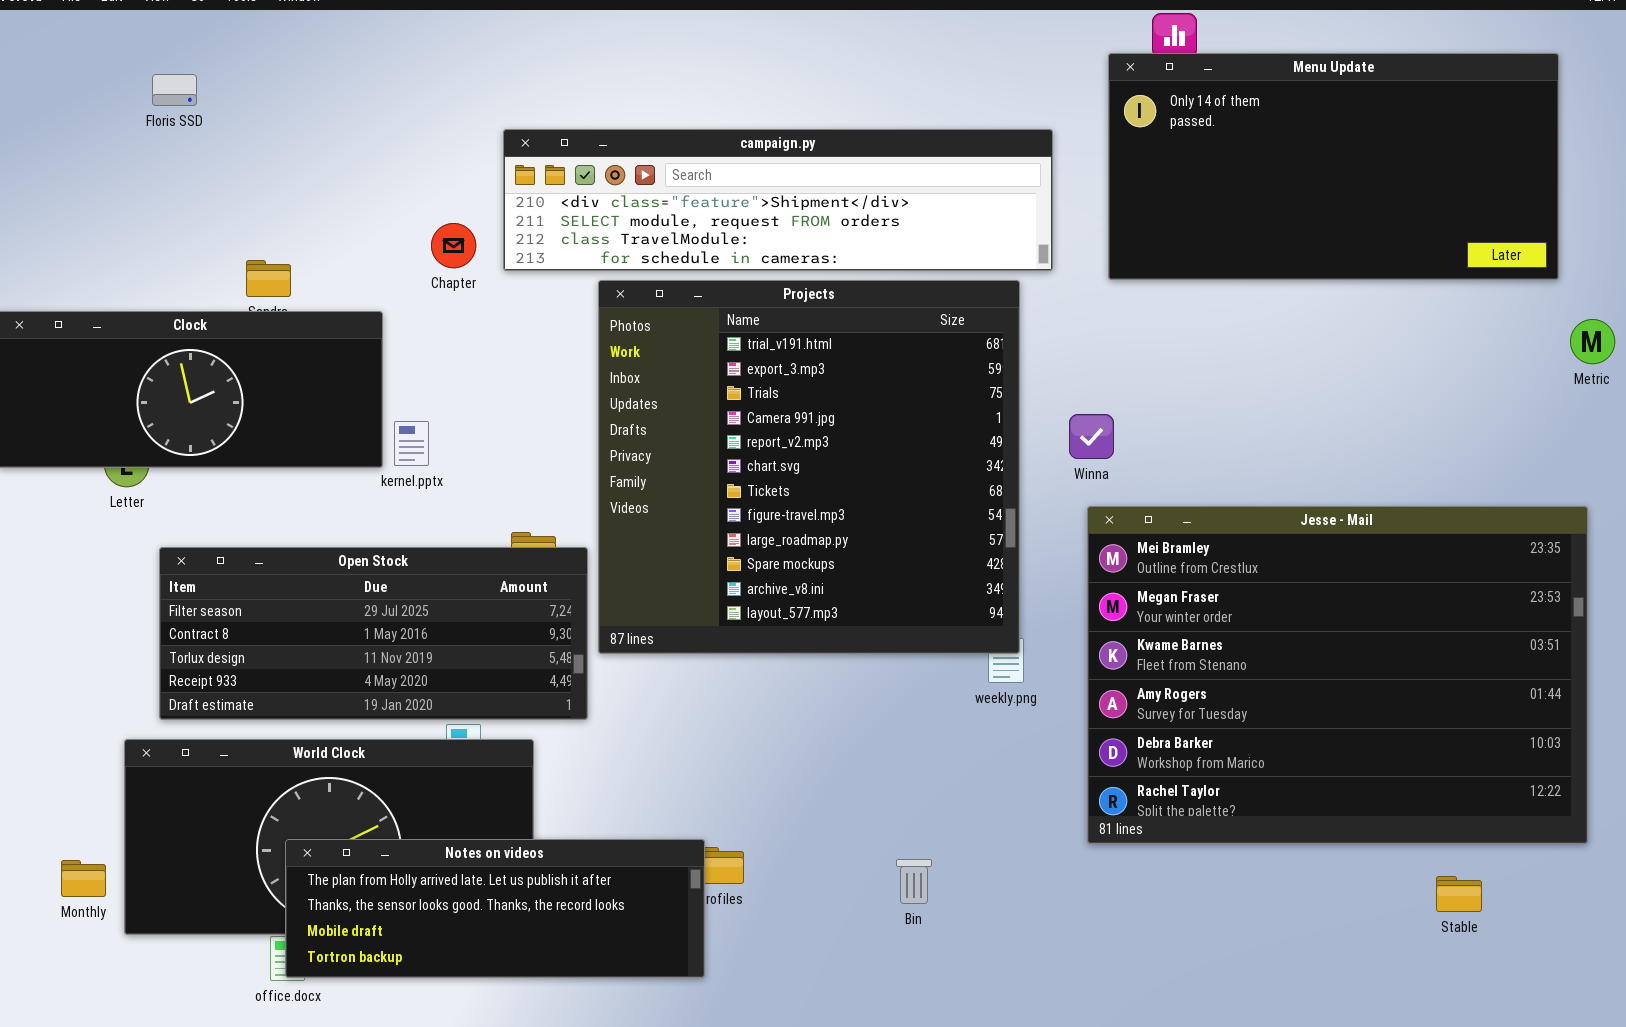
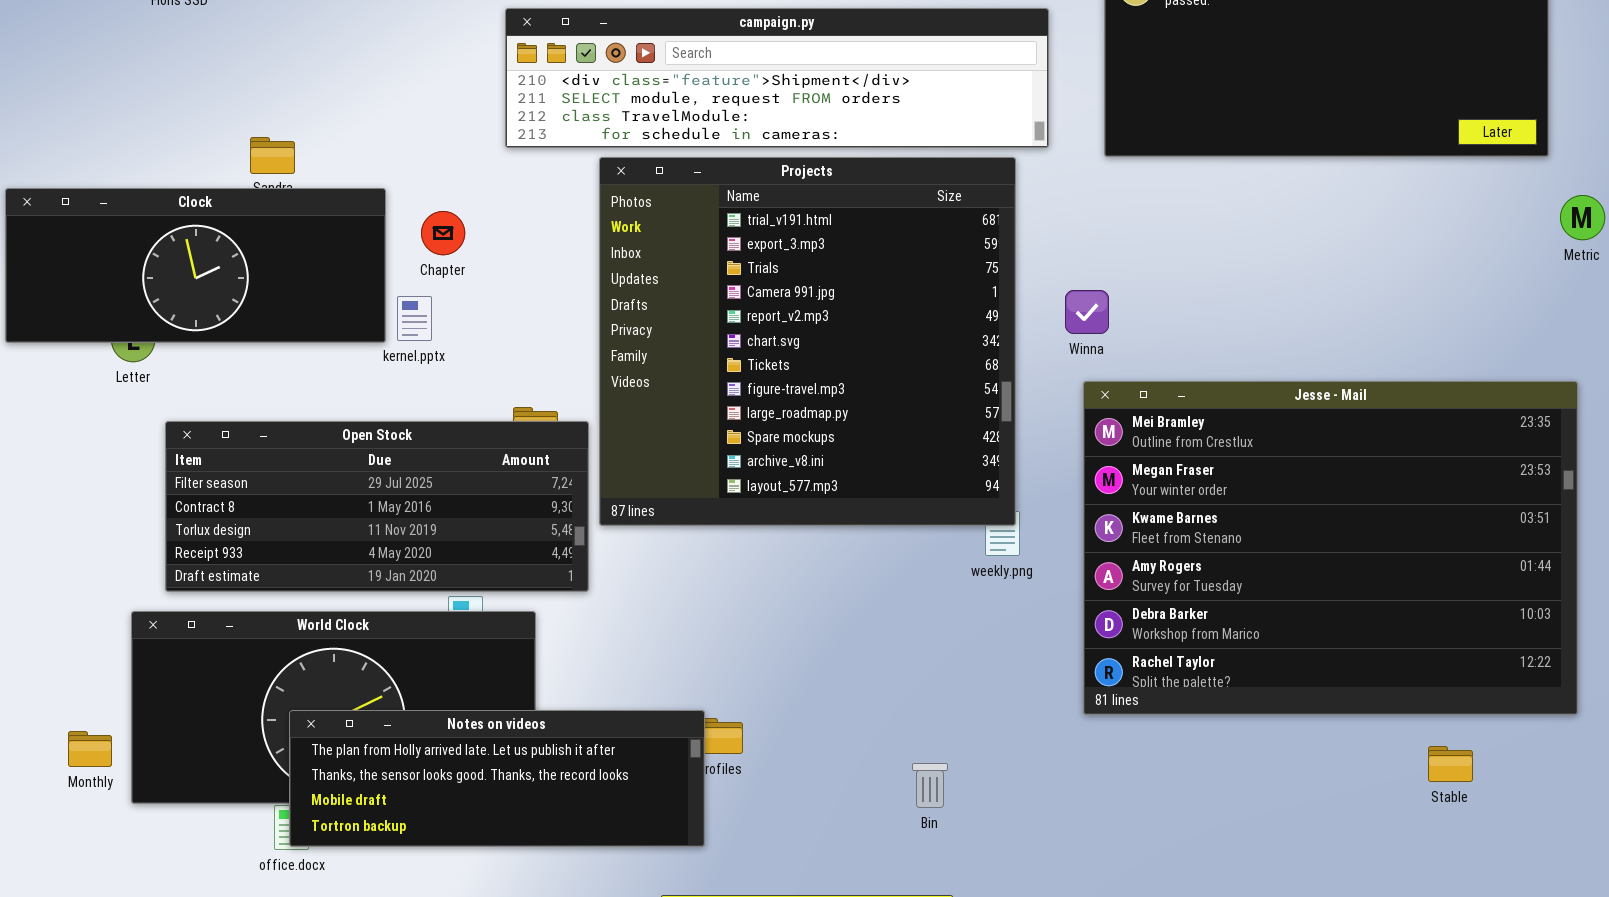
Chapter: [431,223,476,268] -> [421,211,465,255], moved
Bin: [896,859,932,904] -> [912,763,948,808], moved

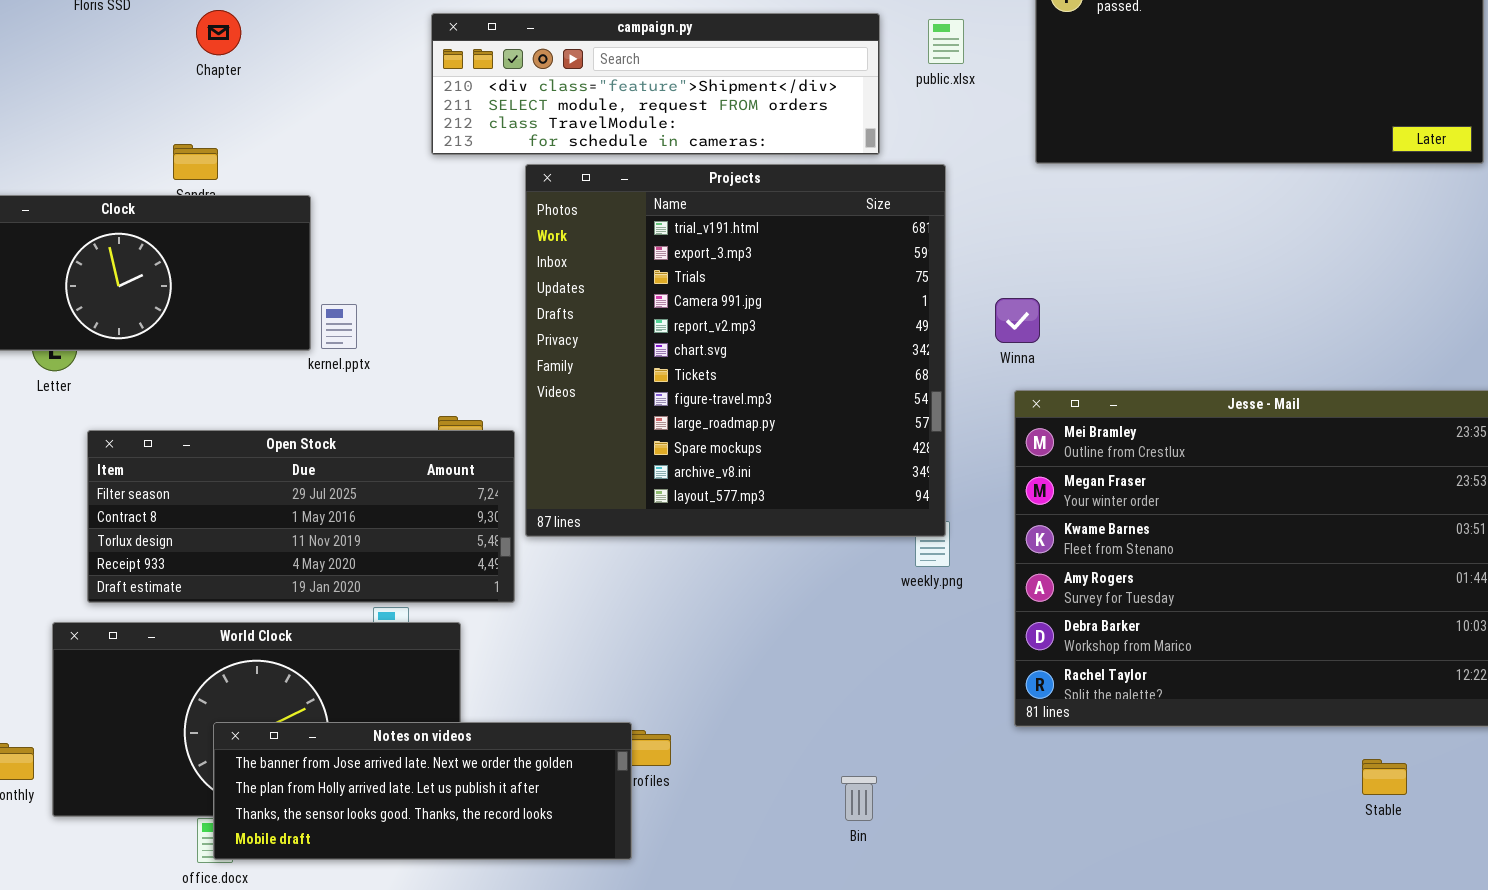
campaign.py: [505,8,1049,148] -> [431,13,880,155], resized
Chapter: [421,211,465,255] -> [196,10,241,55], moved
Notes on videos: [289,710,705,847] -> [213,722,632,860], scrolled up 1 row

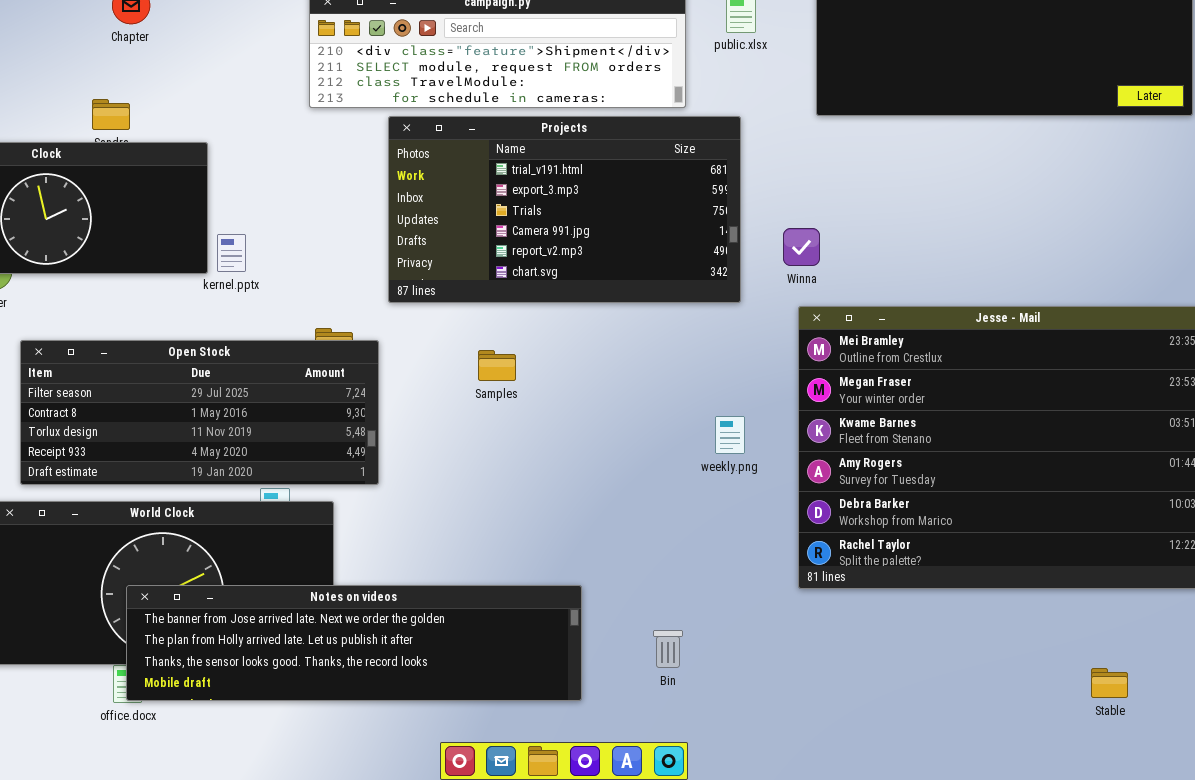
Projects: [525,164,946,537] -> [388,116,741,303], resized
Notes on videos: [213,722,632,860] -> [126,585,582,701], resized
Stable: [1362,759,1407,795] -> [1091,668,1128,698], moved

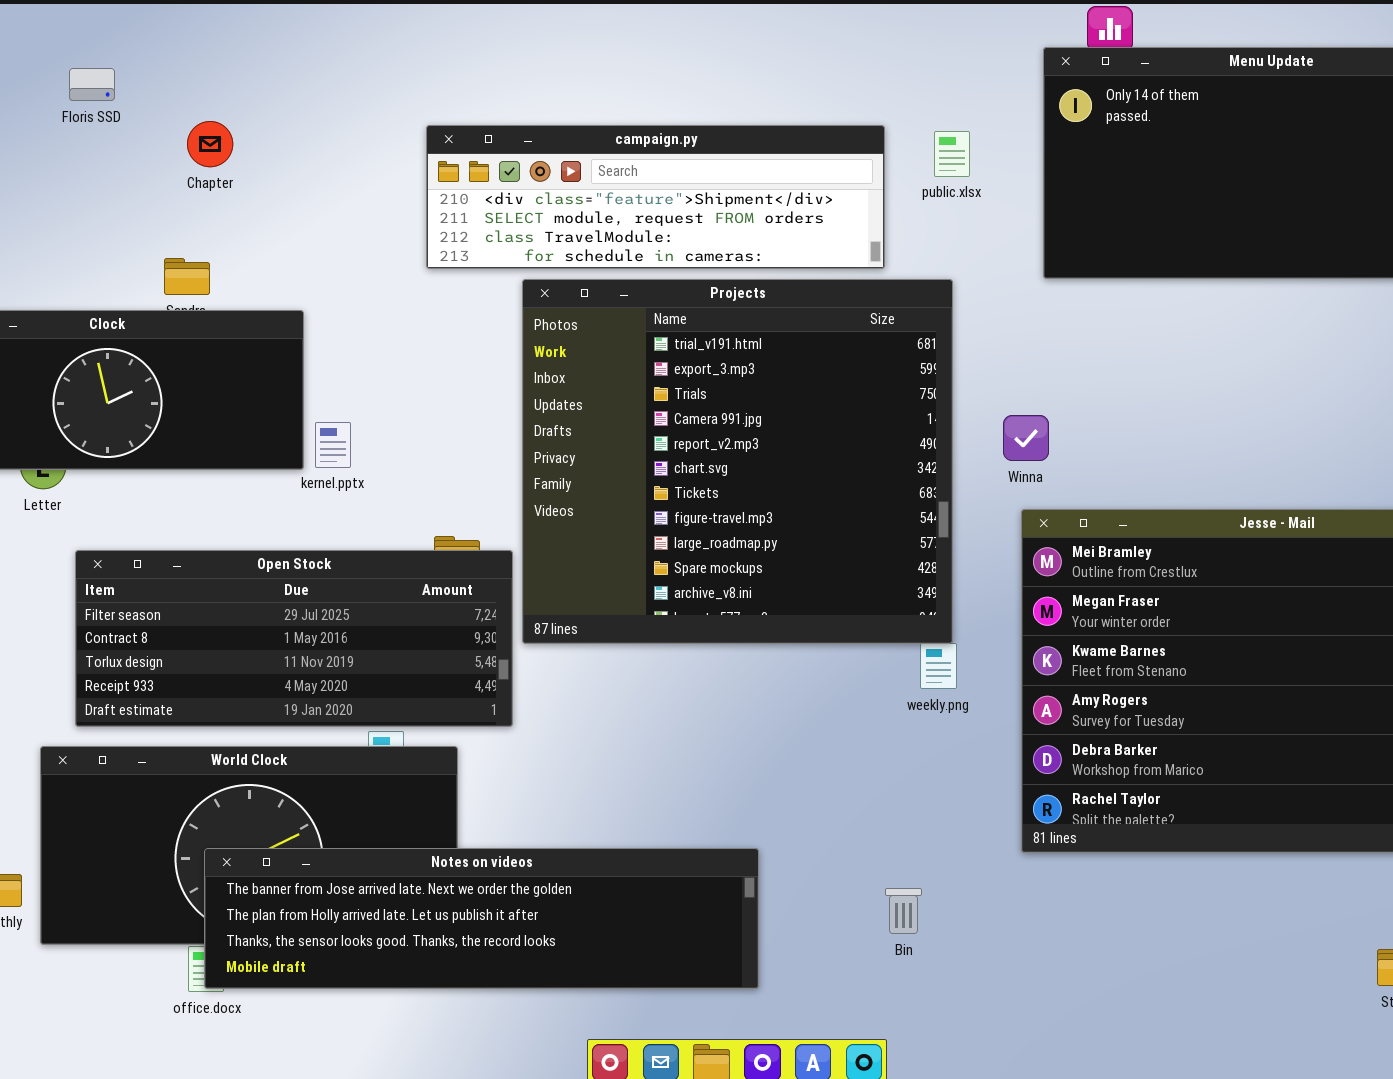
Projects: [388,116,741,303] -> [522,279,953,644], resized
Bin: [653,630,683,668] -> [885,888,922,934], moved

